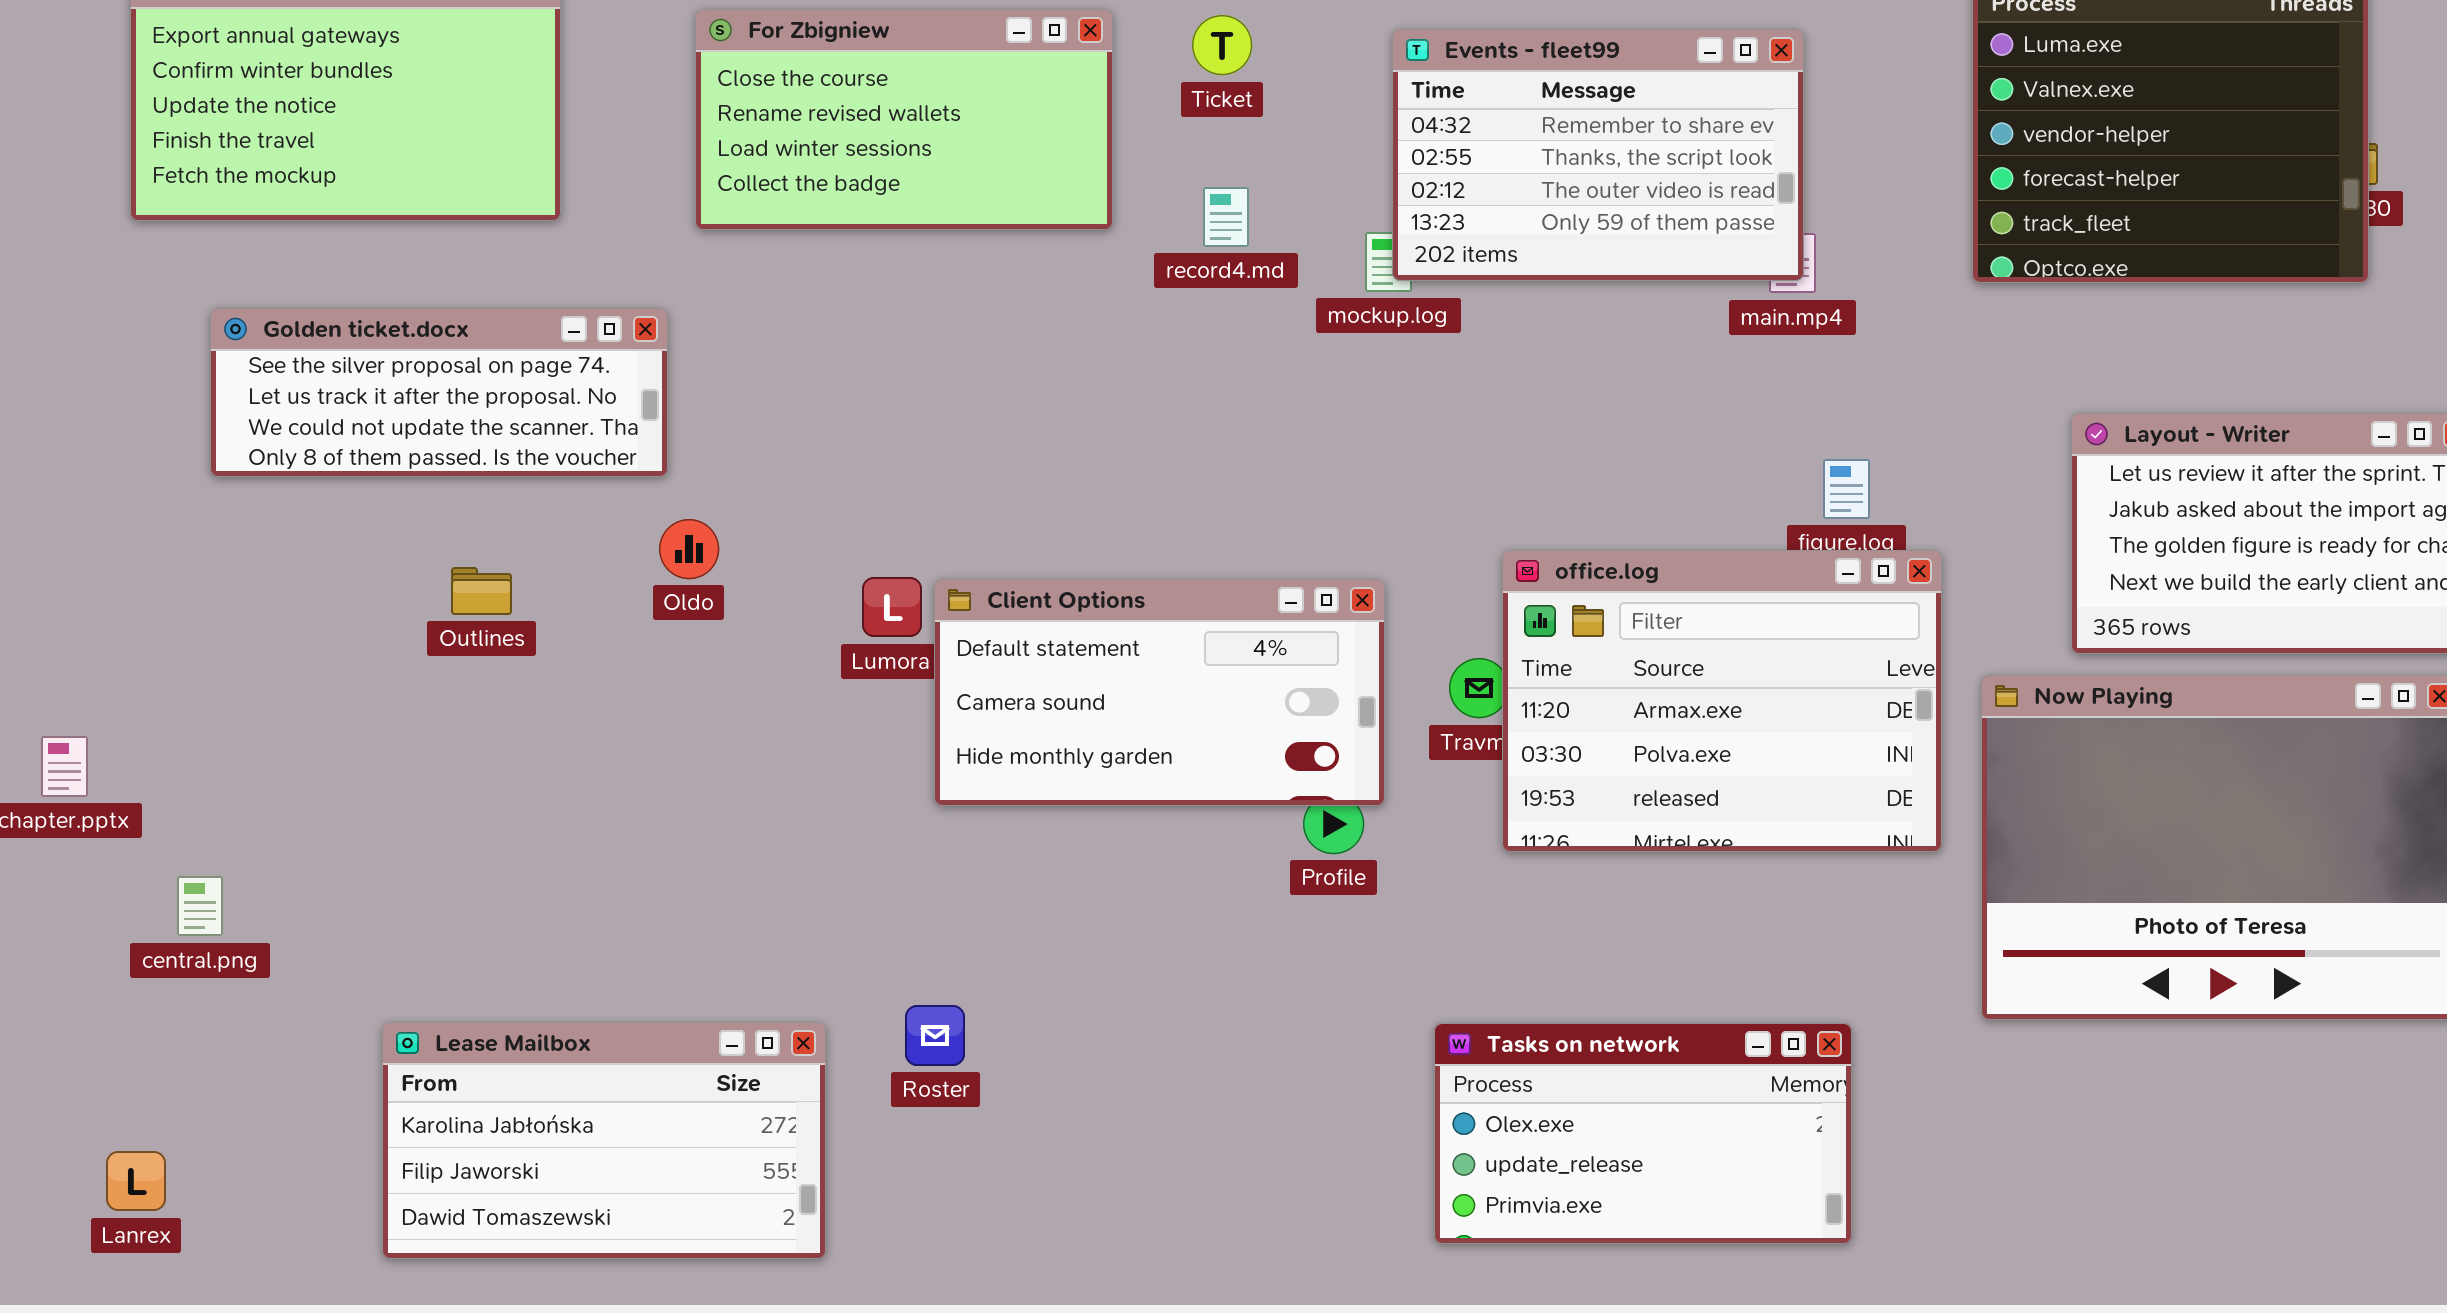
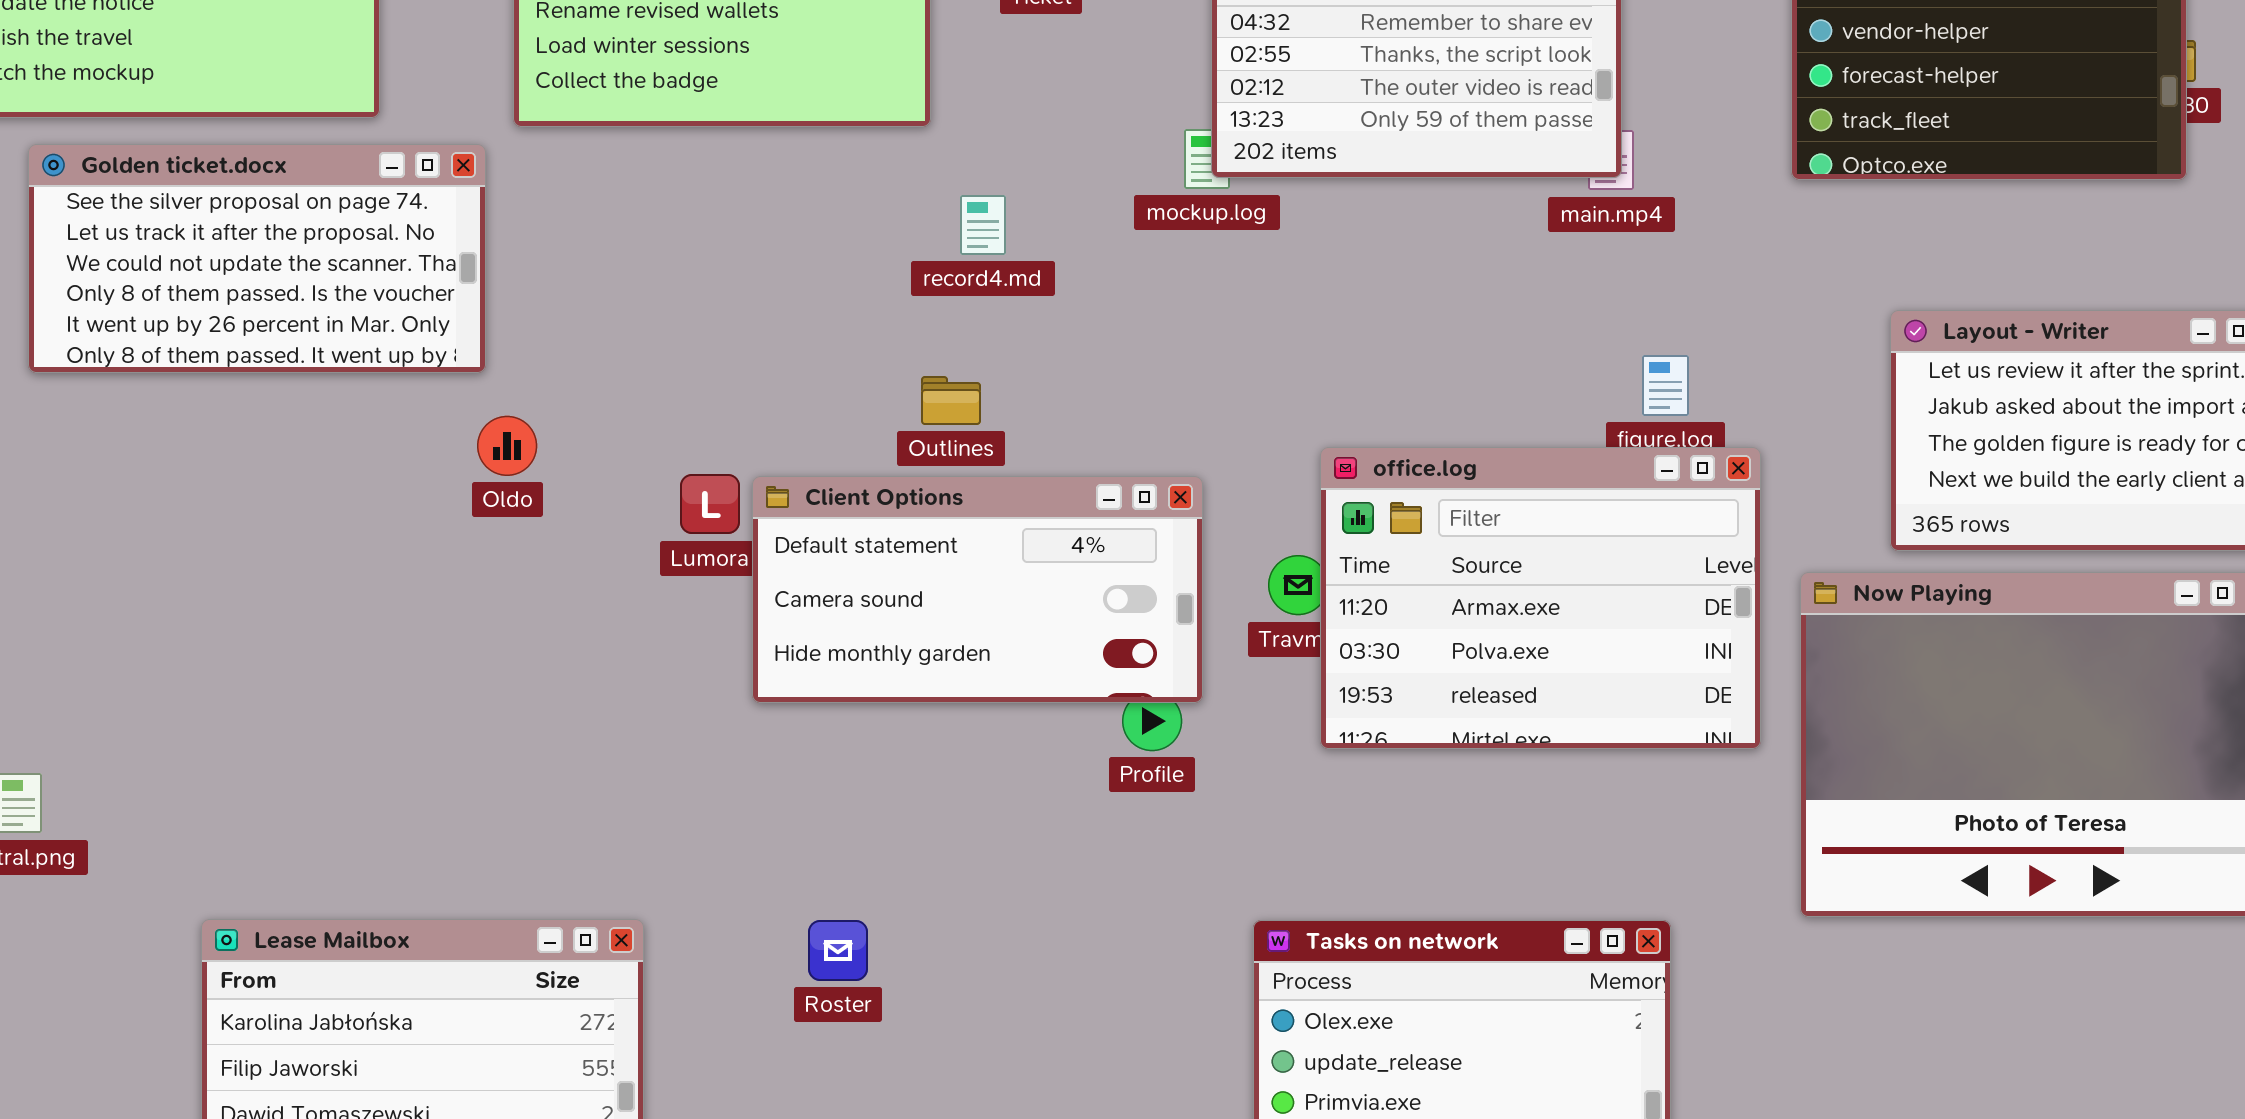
record4.md: [1203,187,1249,247] -> [960,195,1006,255], moved
Golden ticket.docx: [210,308,668,477] -> [28,144,486,373], resized
Outlines: [451,567,512,615] -> [921,376,981,425], moved
Roster: [905,1005,965,1066] -> [808,920,868,981], moved

